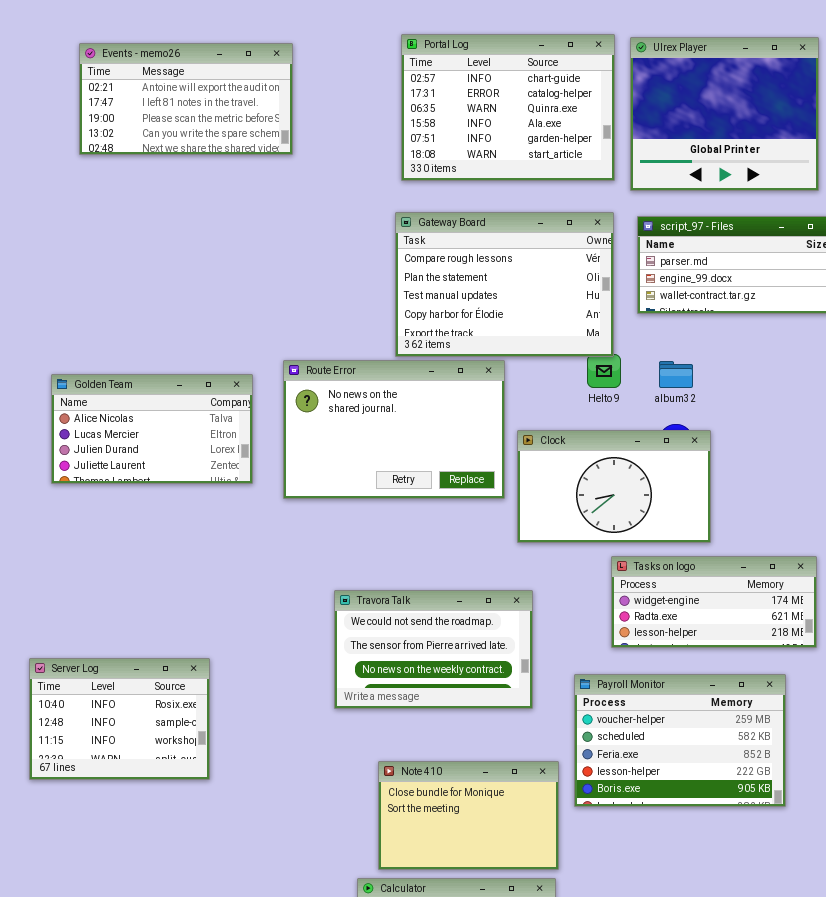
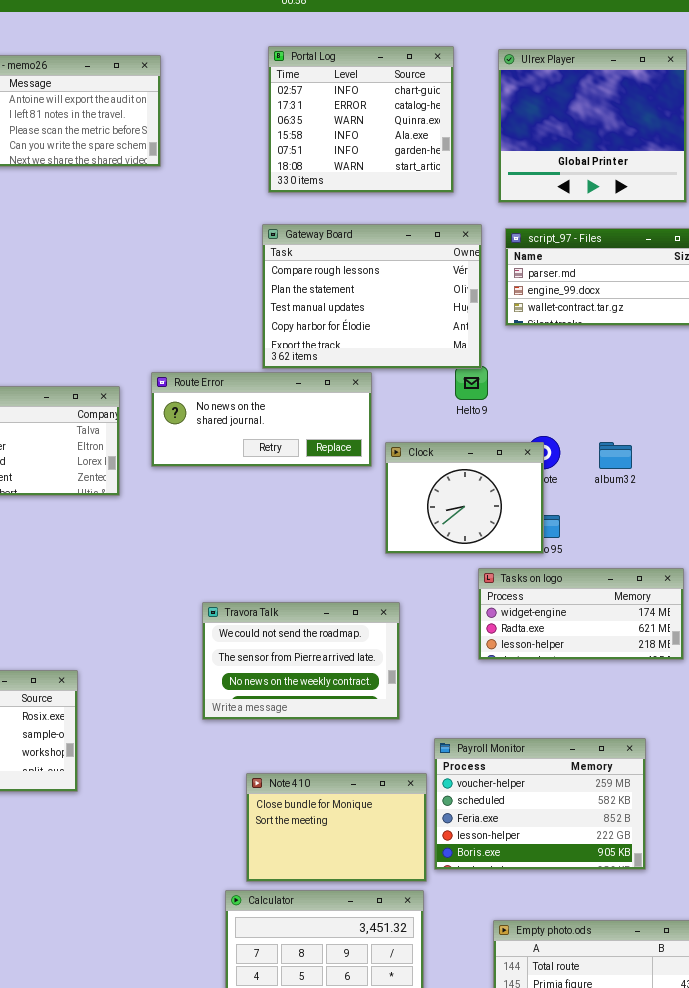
Portal Log: [401,34,615,181] -> [268,46,454,193], resized
Route Error: [283,360,505,499] -> [151,372,372,467], resized
album32: [659,361,693,388] -> [599,442,632,469], moved
Clock: [517,430,711,543] -> [385,442,544,554], resized
Payroll Monitor: [574,674,786,807] -> [434,738,646,870], moved

